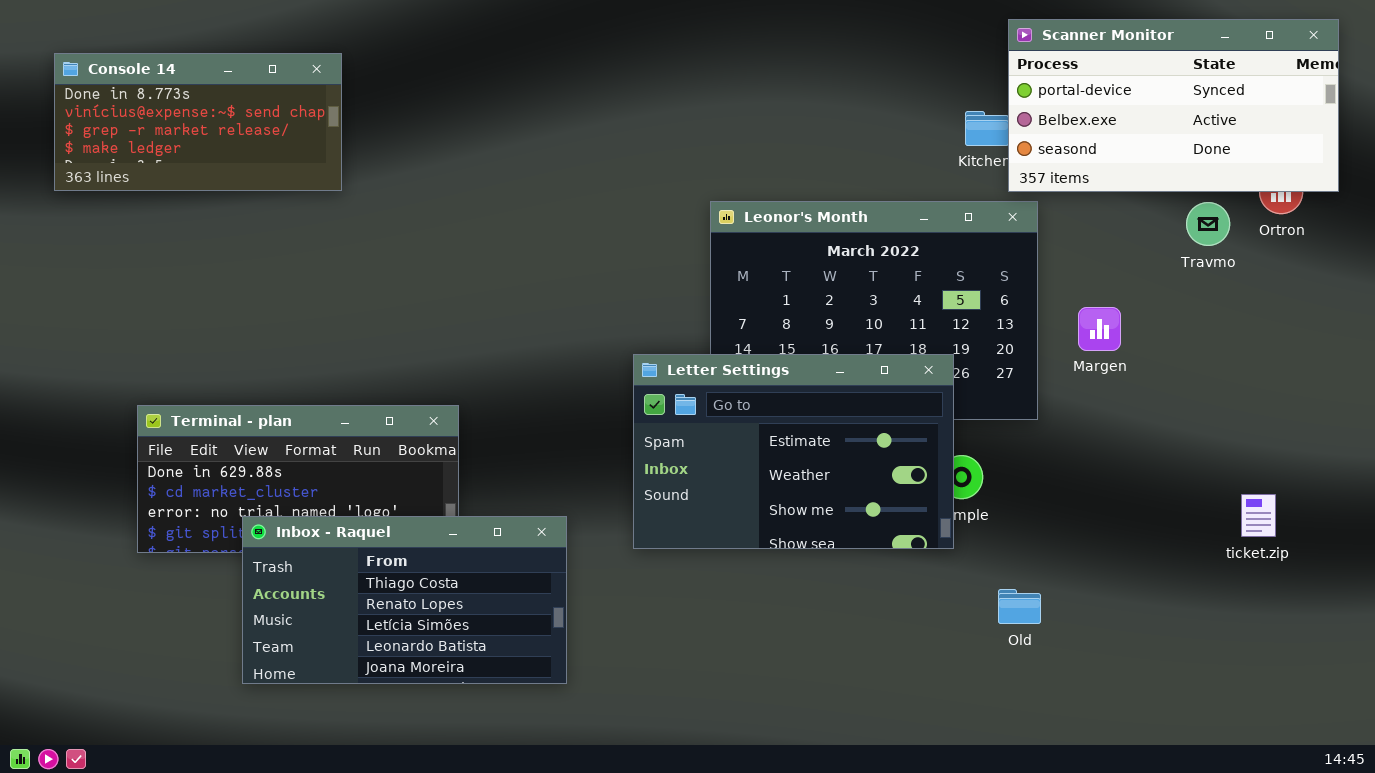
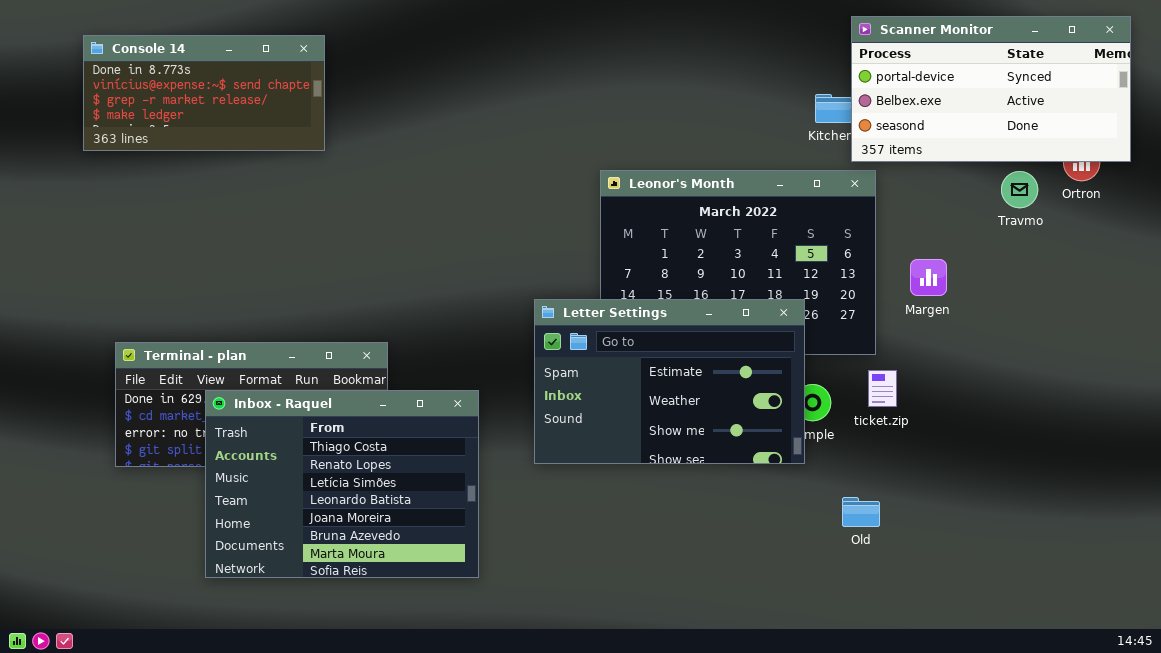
Console 14: [54,53,342,191] -> [83,35,325,151], moved
ticket.zip: [1241,494,1276,537] -> [868,370,897,407], moved
Inbox - Raquel: [242,516,567,684] -> [205,390,479,578], resized

